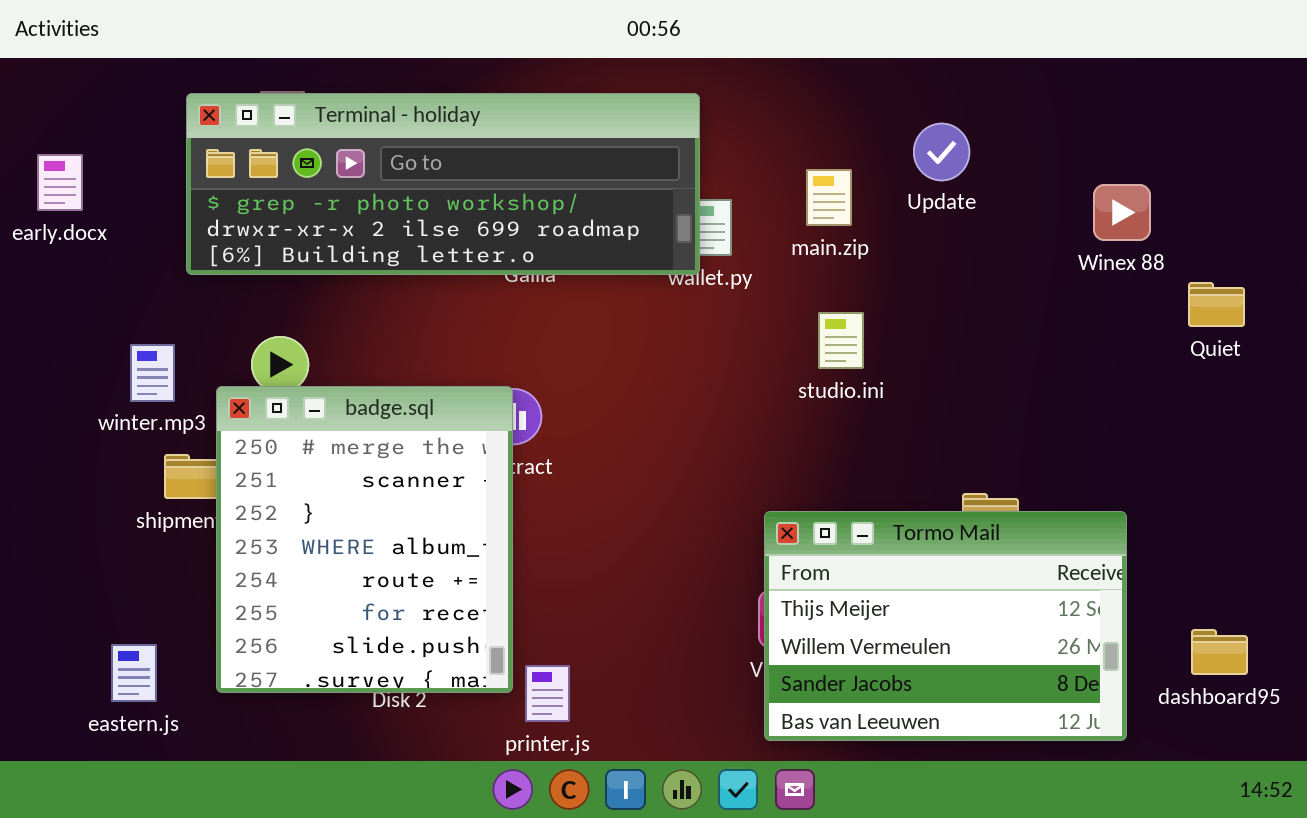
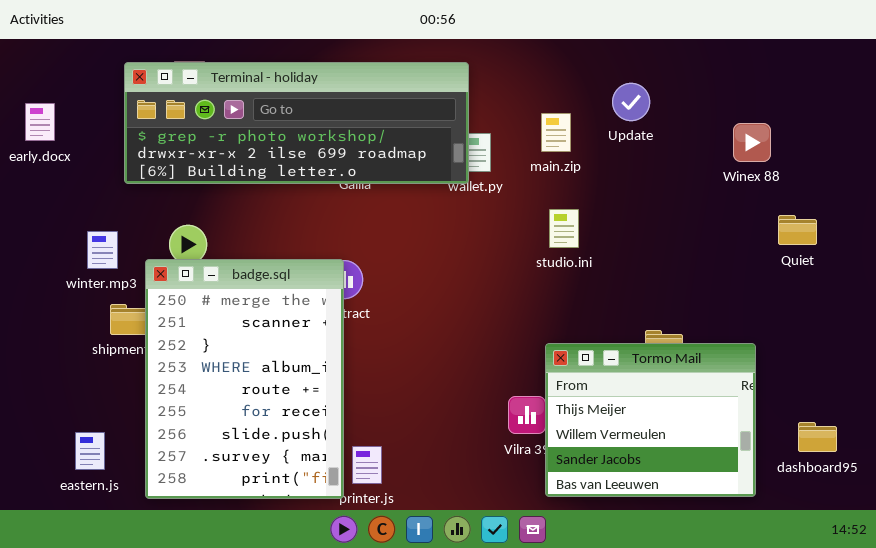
Quiet: [1188,282,1245,327] -> [778,215,817,245], moved
badge.sql: [216,386,513,693] -> [145,259,344,499], resized
Tormo Mail: [764,511,1127,741] -> [545,343,756,497], resized

